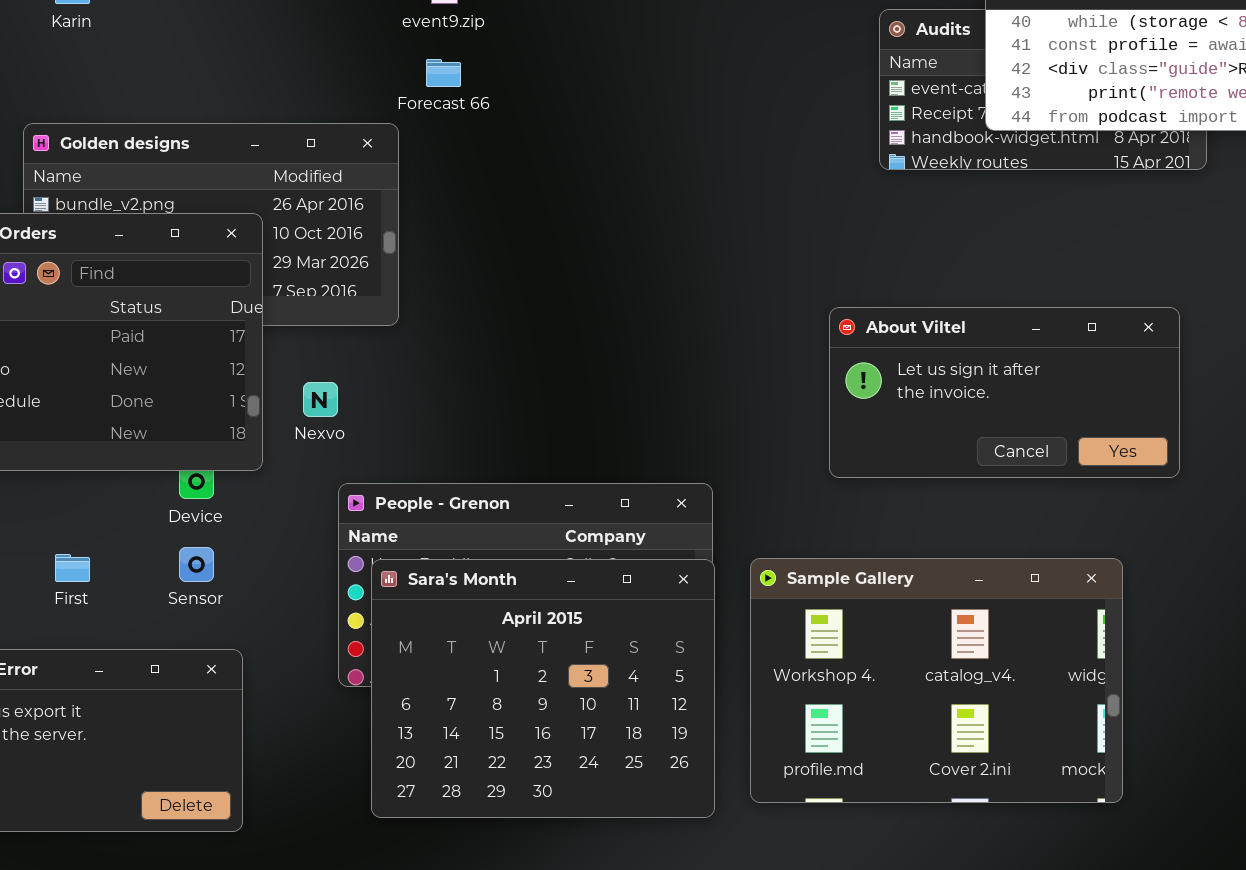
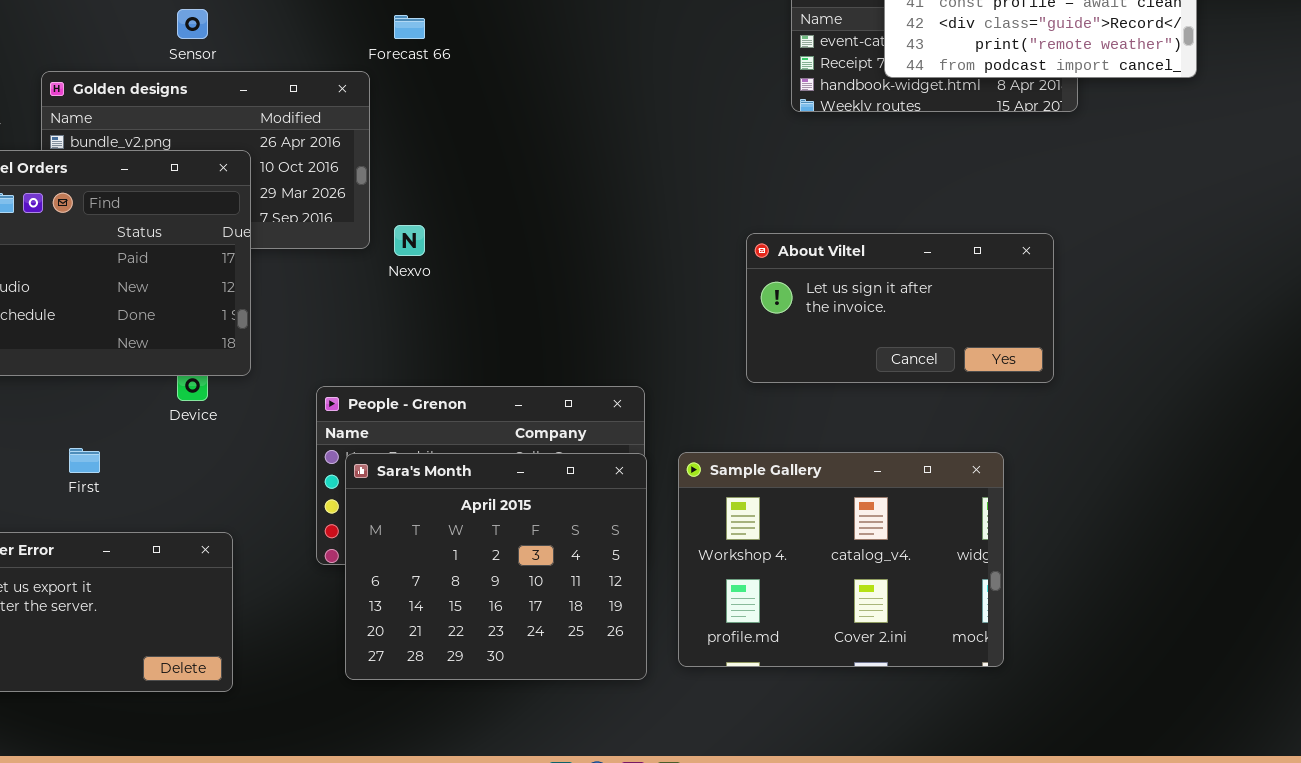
Nexvo: [303,382,338,417] -> [394,225,425,256], moved
Sensor: [179,547,214,582] -> [177,9,208,39], moved

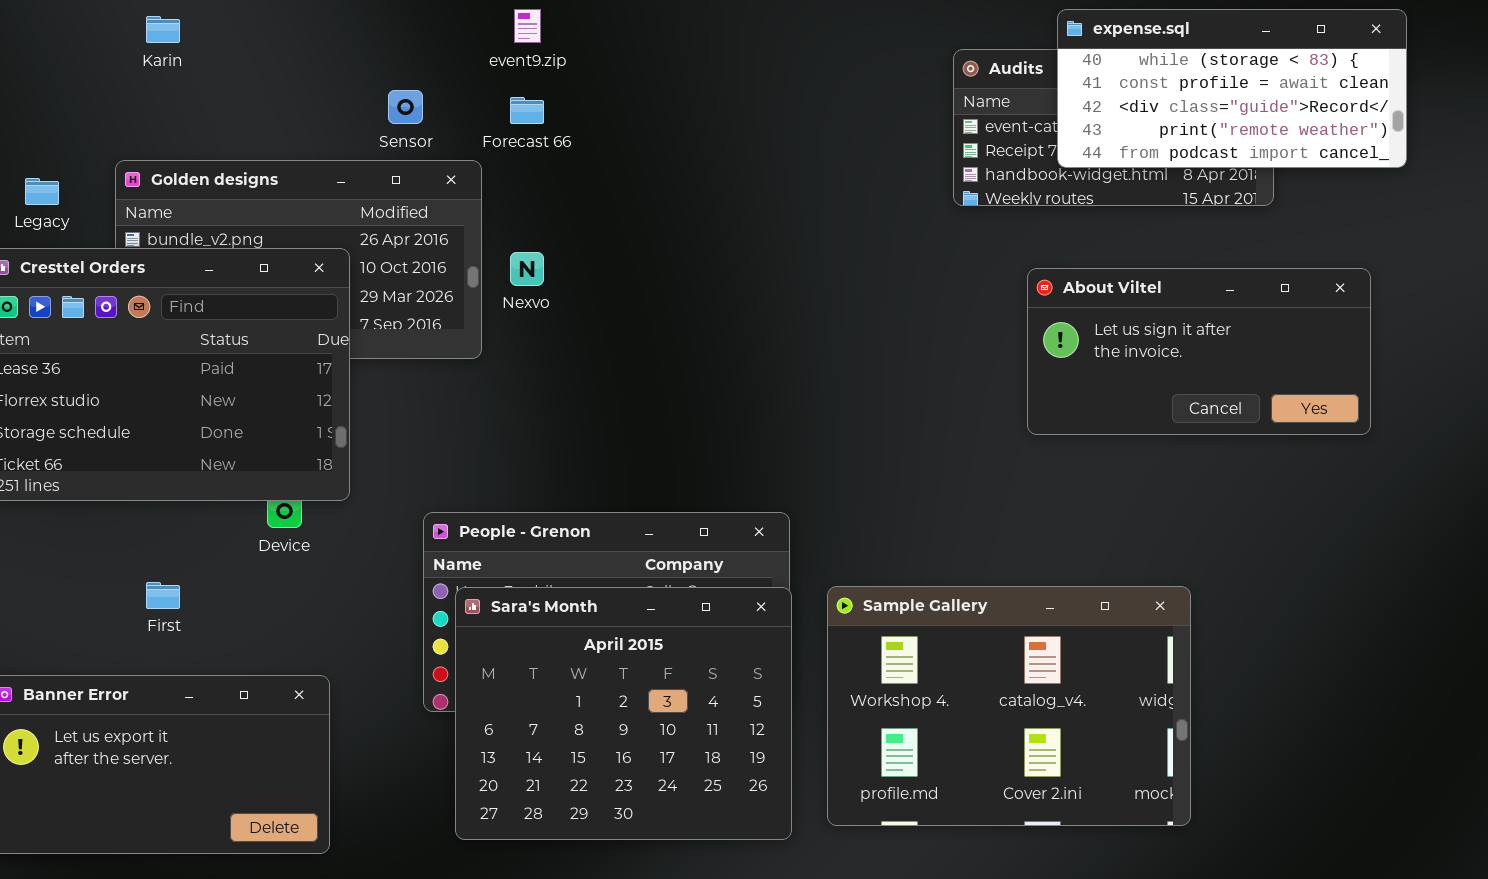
Sensor: [177,9,208,39] -> [388,90,423,124], moved
Nexvo: [394,225,425,256] -> [510,252,544,286], moved
About Viltel: [746,233,1054,383] -> [1027,268,1371,435], moved

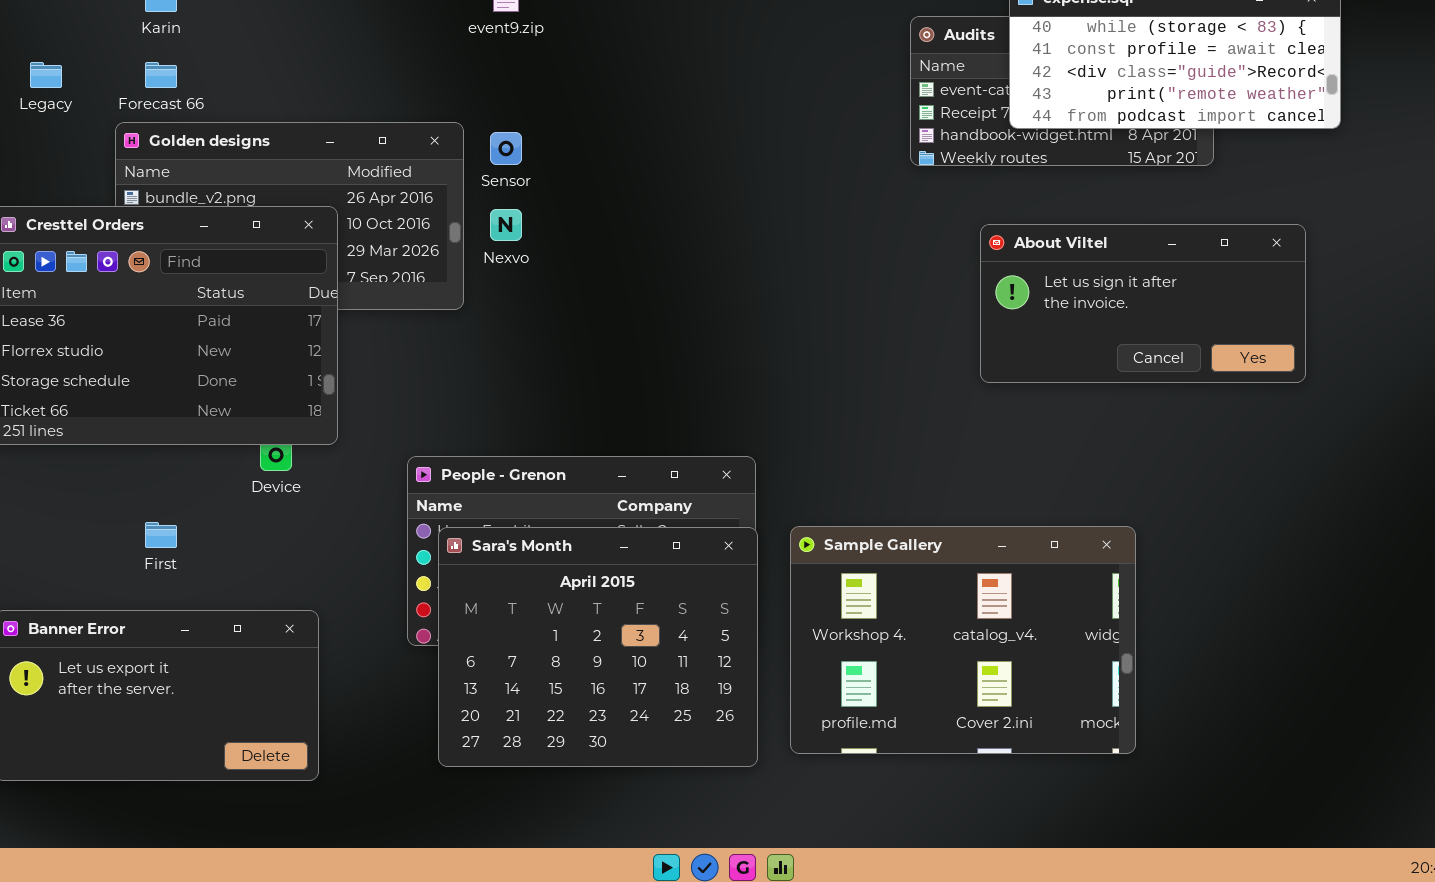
Sensor: [388,90,423,124] -> [490,132,522,165], moved
Forecast 66: [510,97,544,124] -> [145,62,177,88], moved
Legacy: [25,178,59,205] -> [30,62,62,88], moved

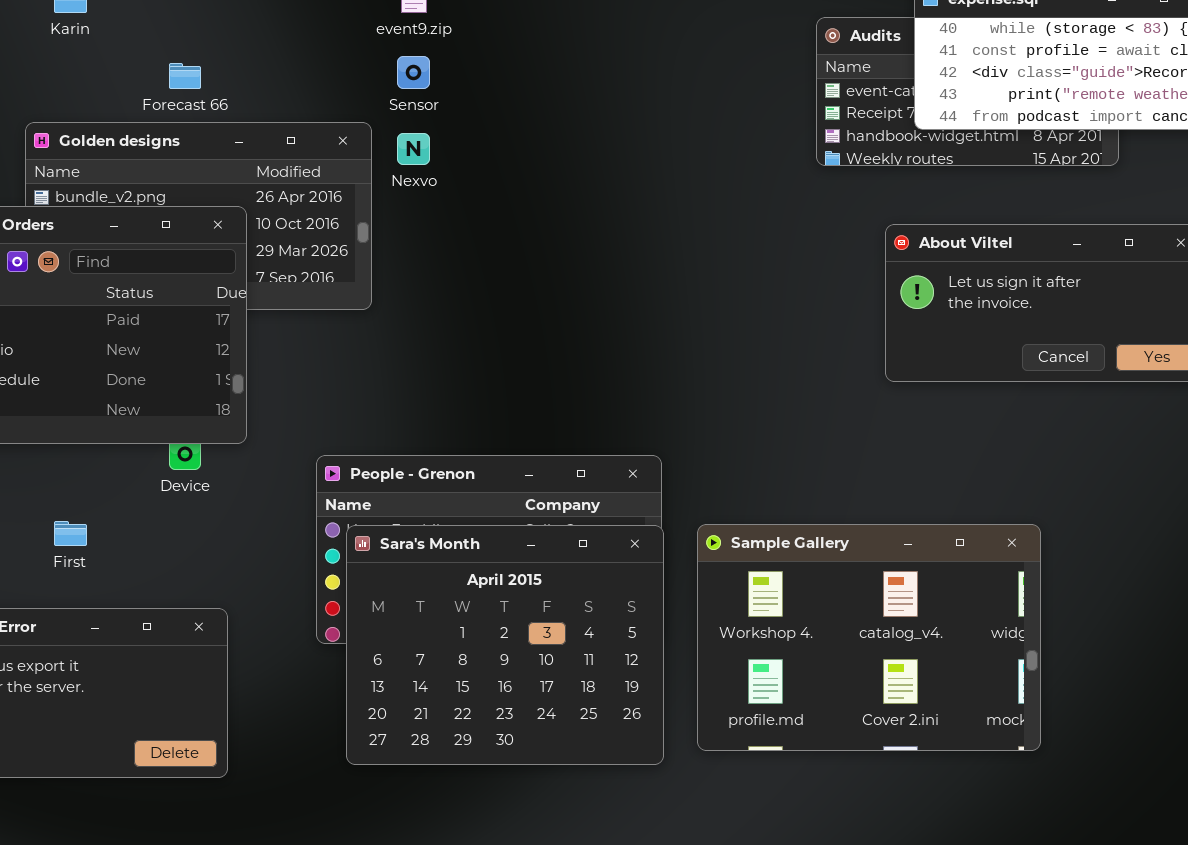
Forecast 66: [145,62,177,88] -> [169,63,201,89], moved
Sensor: [490,132,522,165] -> [397,56,430,89], moved
Nexvo: [490,209,522,241] -> [397,133,430,165], moved

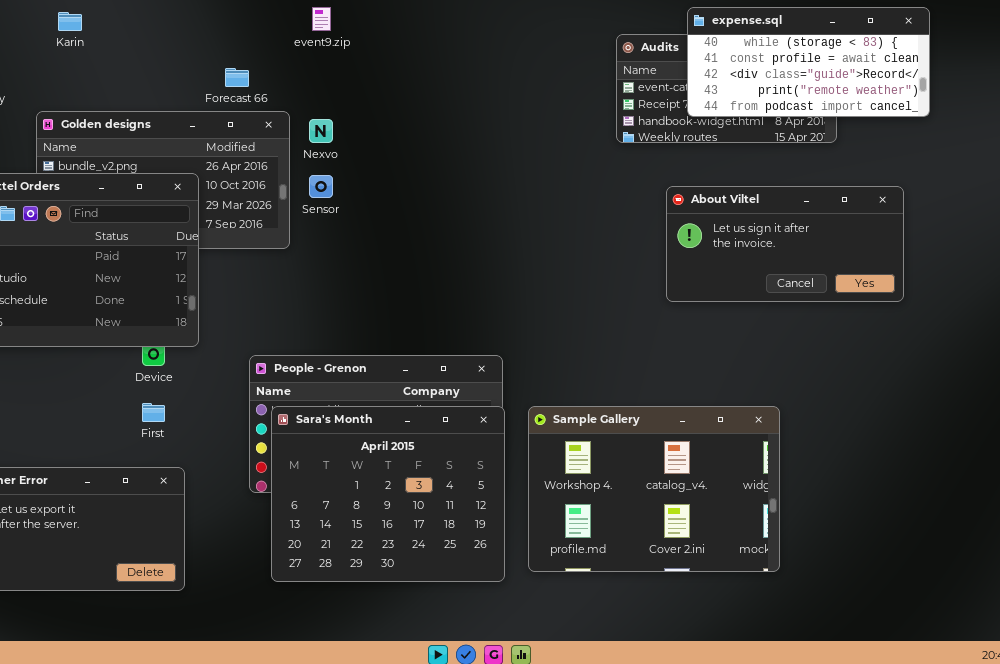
Sensor: [397,56,430,89] -> [309,175,333,198], moved
Forecast 66: [169,63,201,89] -> [225,68,249,87], moved
First: [54,521,87,546] -> [142,403,165,422], moved

